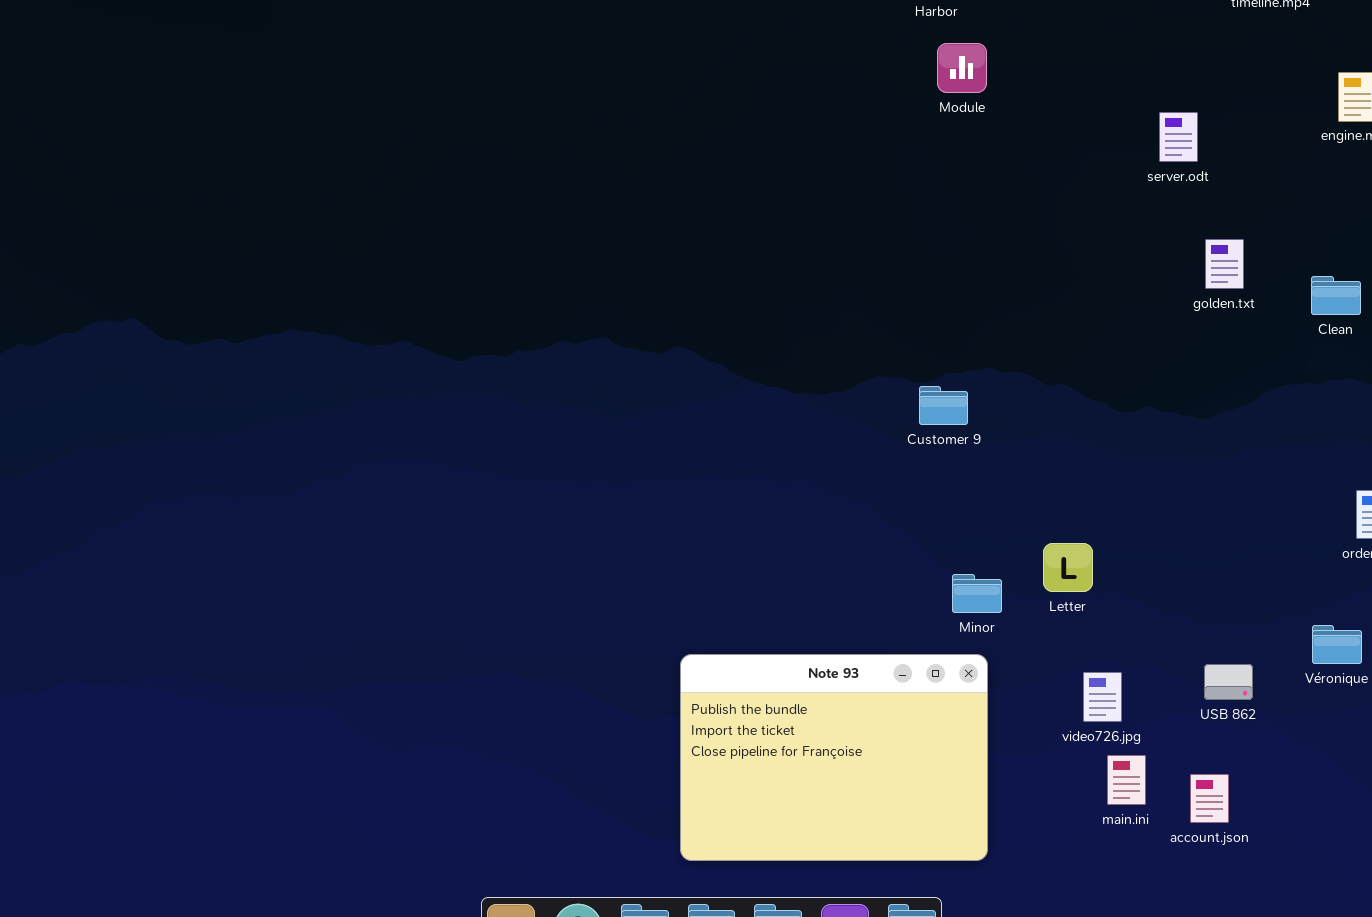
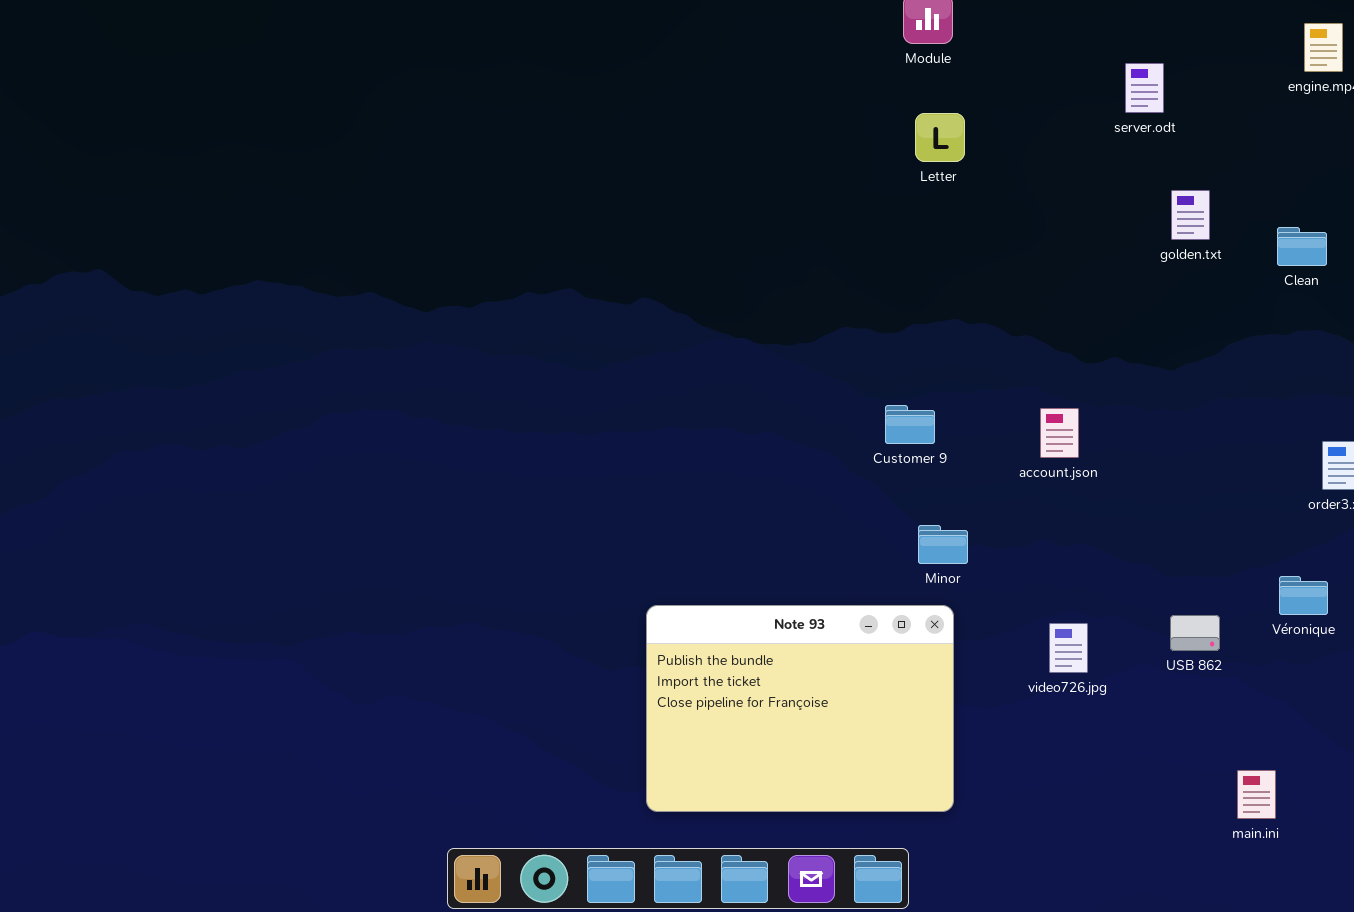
Customer 9: [919,386,968,425] -> [885,405,935,444], moved
Letter: [1043,543,1093,592] -> [915,113,965,162], moved
main.ini: [1107,755,1146,805] -> [1237,770,1276,819], moved
account.json: [1190,774,1229,823] -> [1040,408,1079,458], moved

